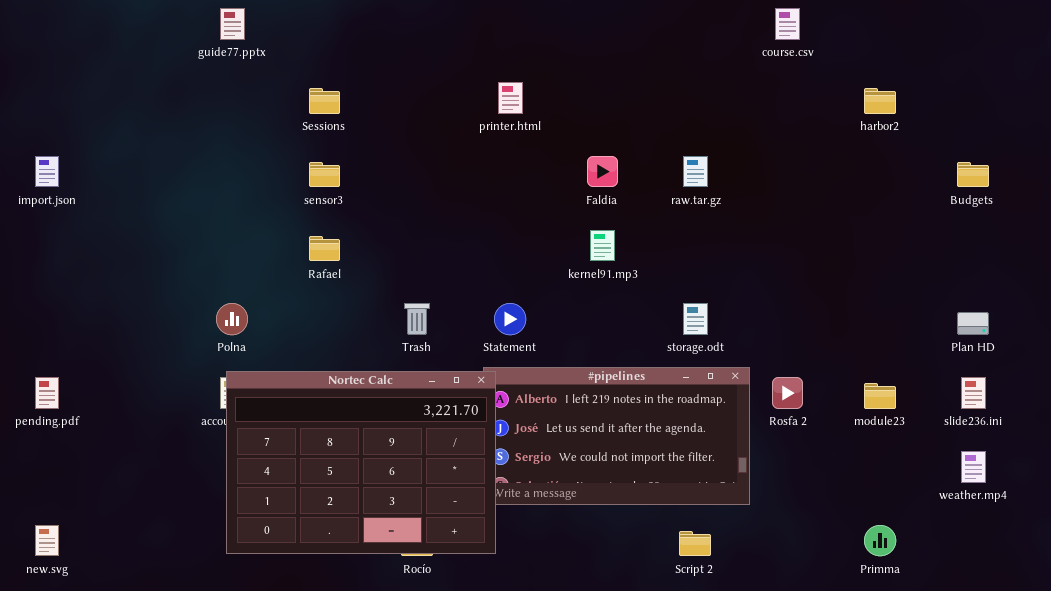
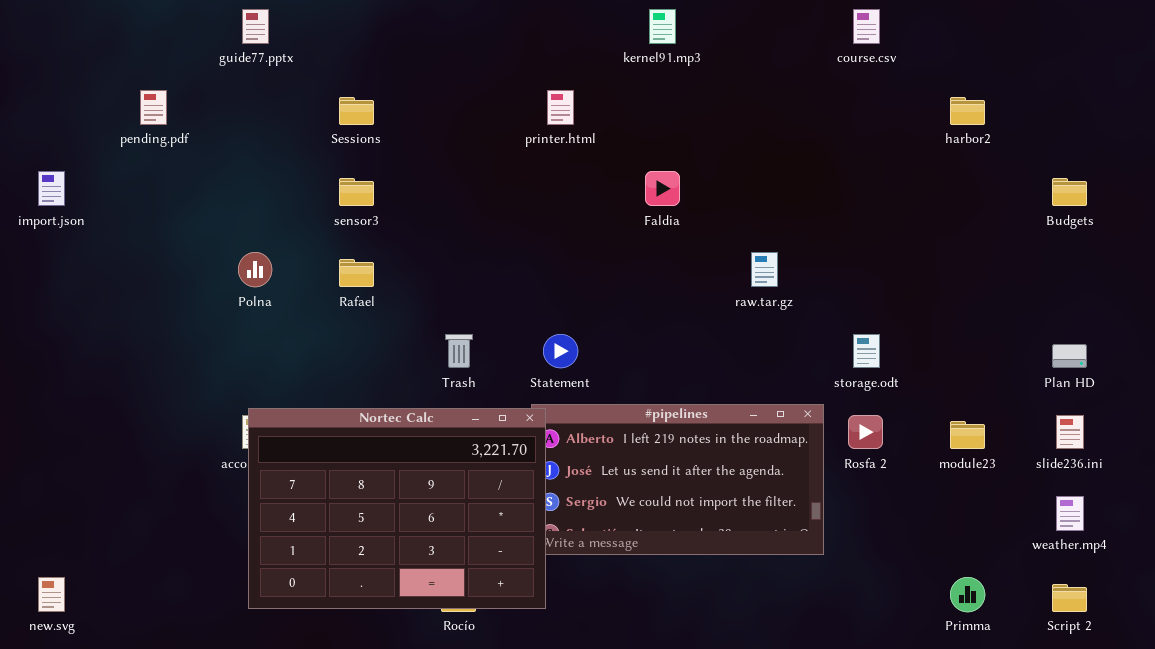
raw.tar.gz: [683,156,708,187] -> [751,252,778,287], moved
kernel91.mp3: [590,230,615,261] -> [649,9,676,44], moved
Polna: [216,303,248,335] -> [238,252,272,287], moved
storage.odt: [683,303,708,335] -> [853,334,880,368], moved
pending.pdf: [35,377,59,409] -> [140,90,167,125], moved
Script 2: [679,531,711,556] -> [1052,584,1087,612], moved

